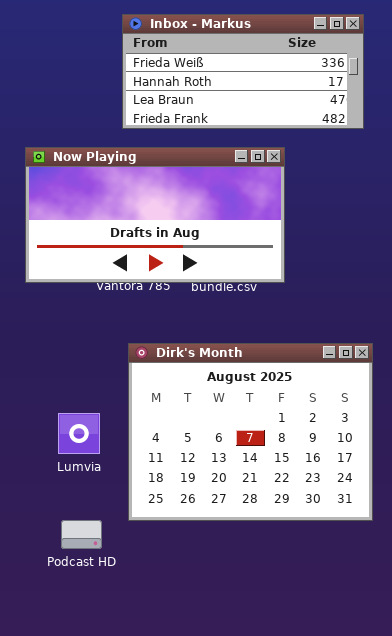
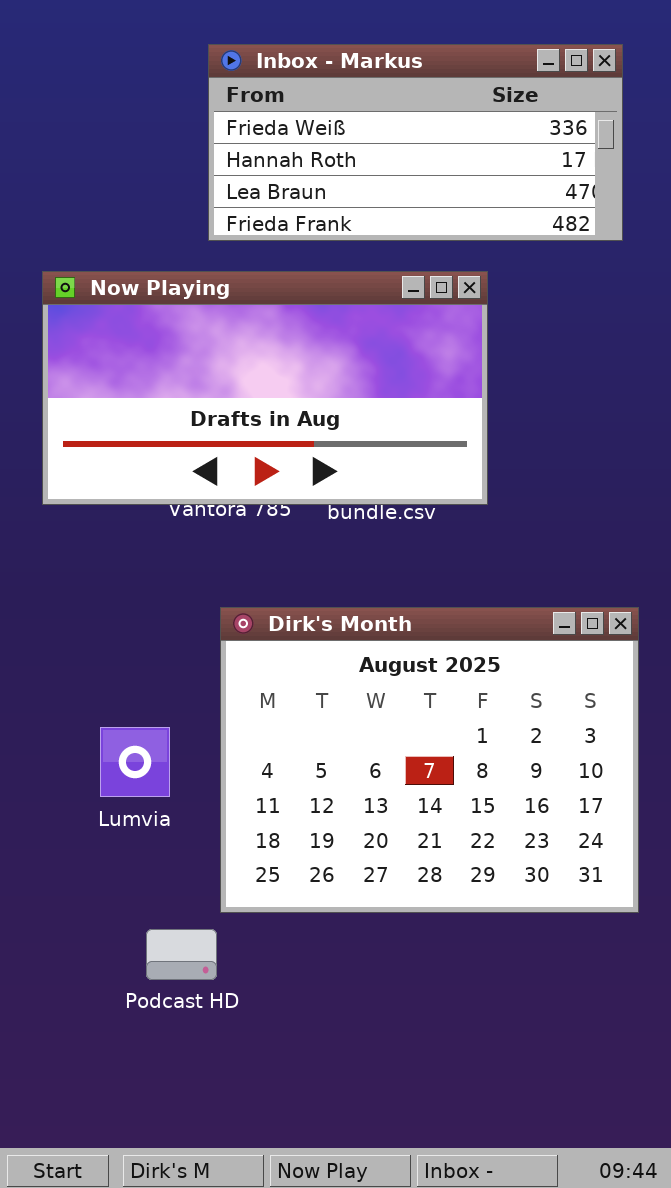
Podcast HD: [61,520,102,549] -> [146,929,217,980], moved

